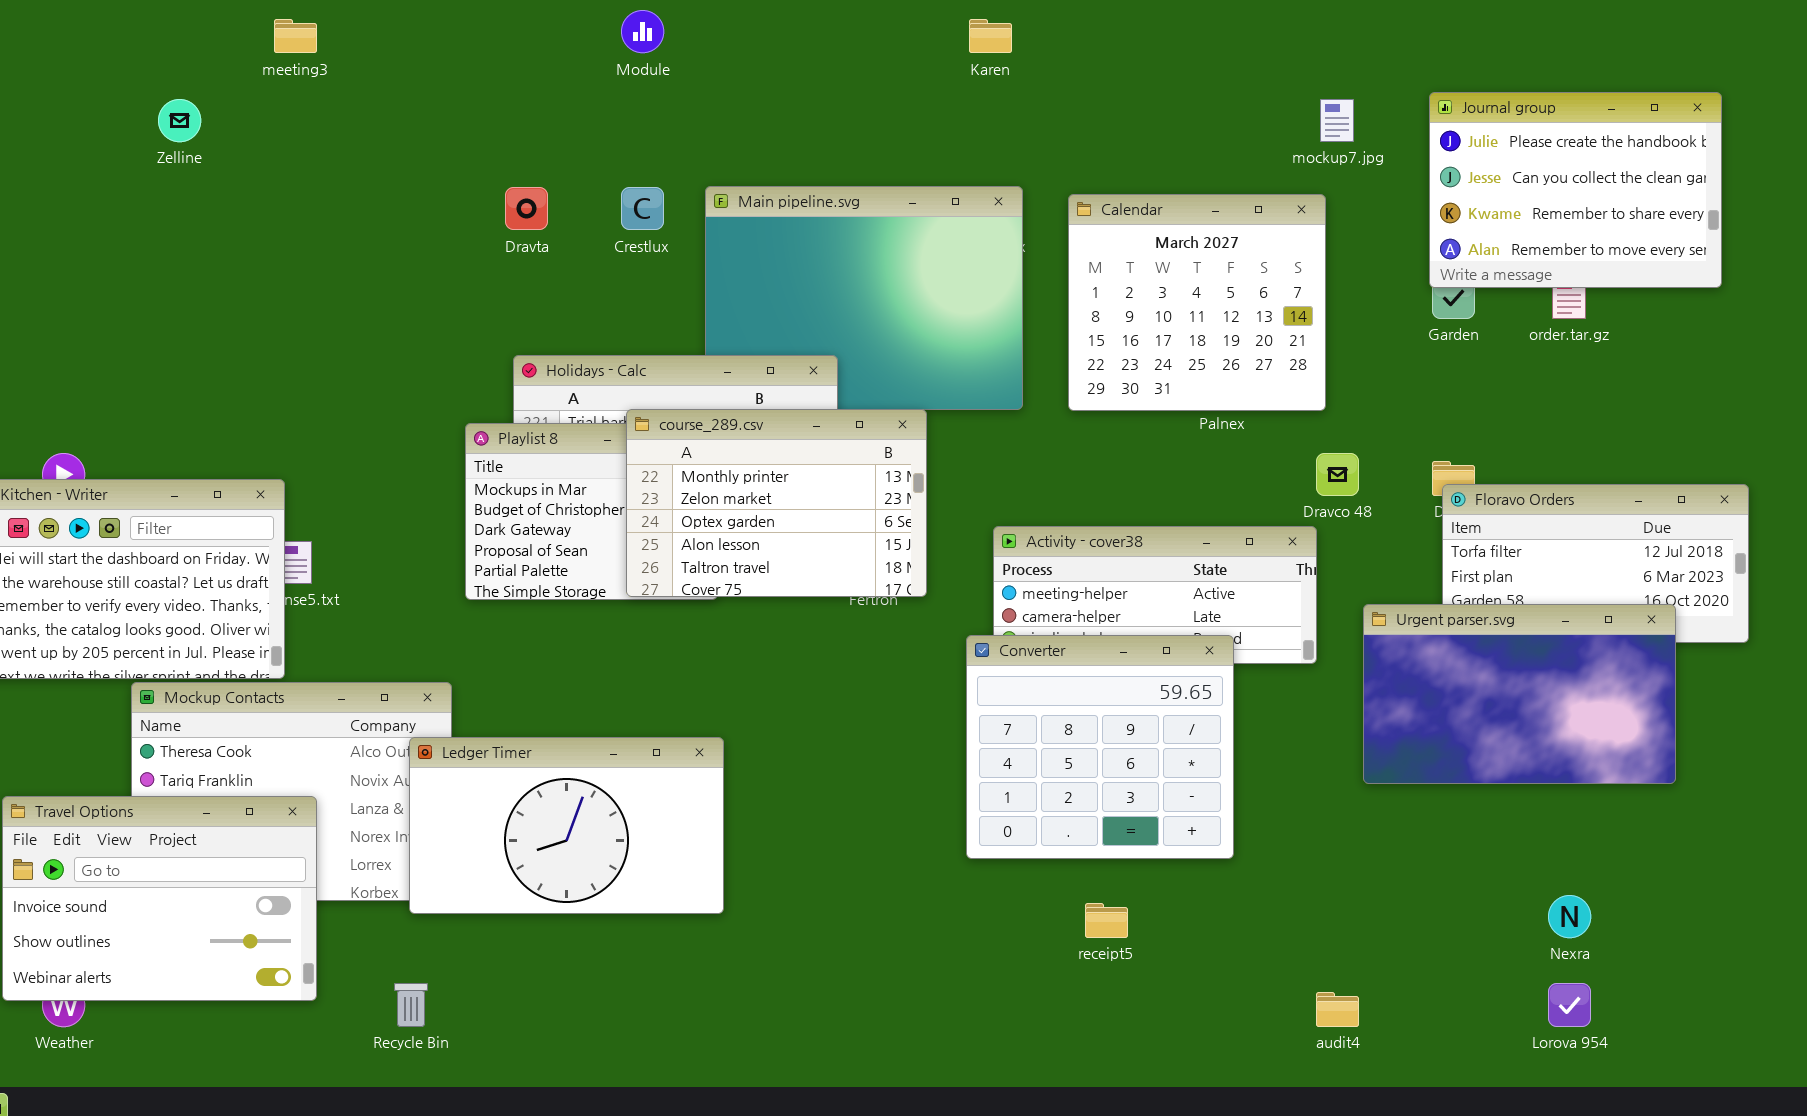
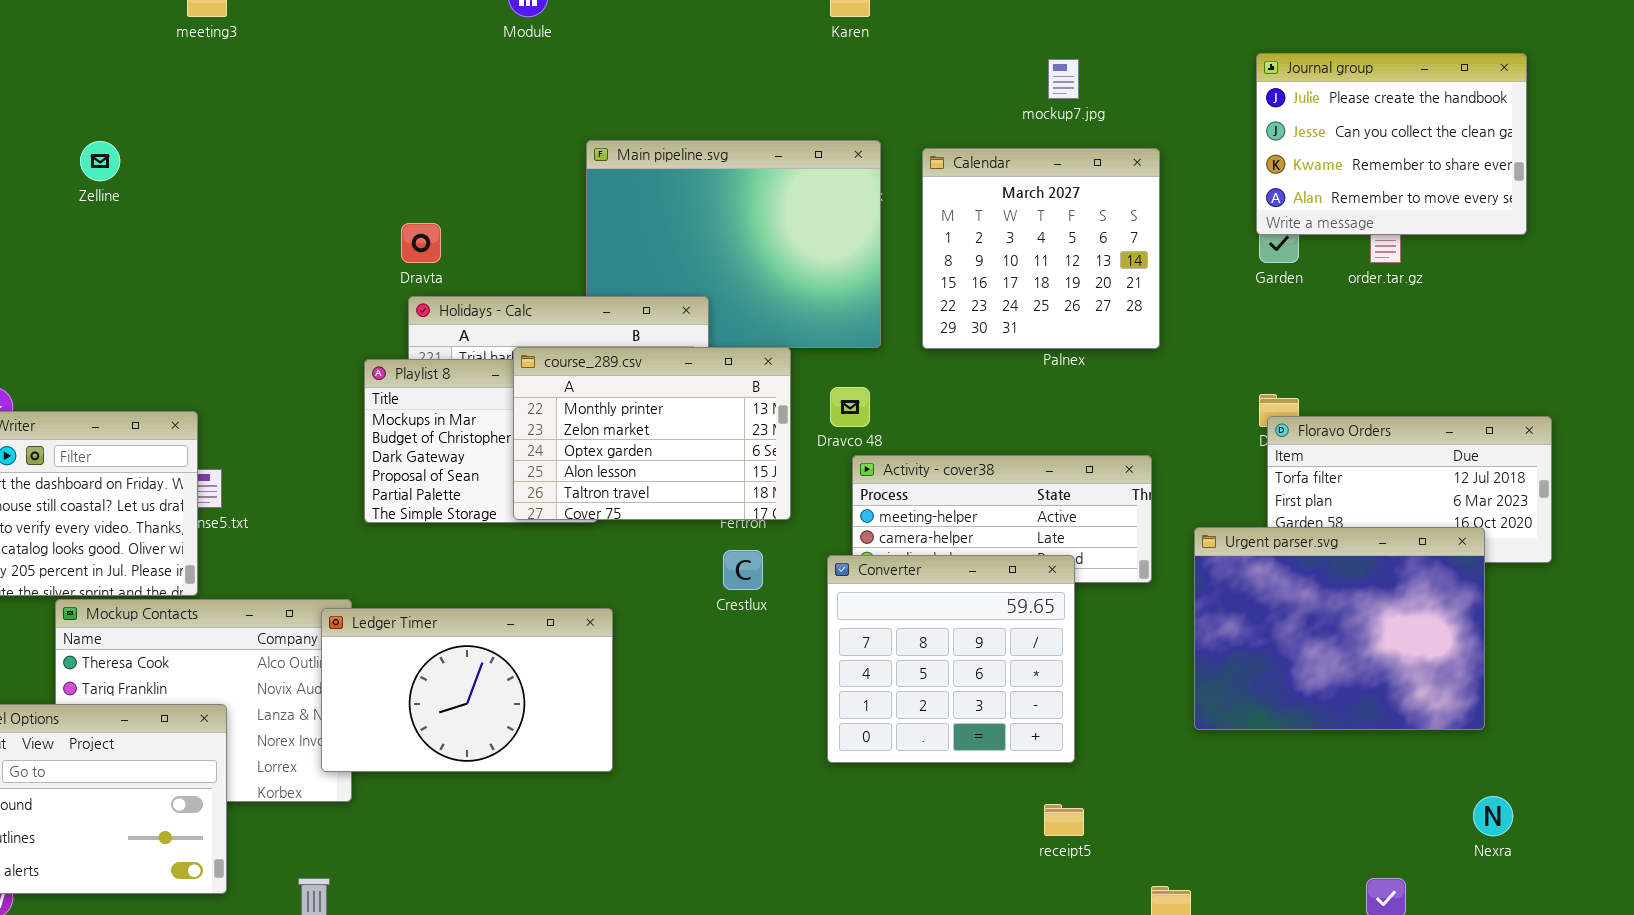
Zelline: [158,99,201,142] -> [80,141,120,181], moved
mockup7.jpg: [1320,99,1354,142] -> [1048,59,1079,99], moved
Dravta: [505,187,548,230] -> [401,223,441,263], moved
Crestlux: [621,187,664,230] -> [723,550,763,590], moved
Dravco 48: [1316,453,1359,496] -> [830,387,870,427], moved
Urgent parser.svg: [1363,604,1676,784] -> [1194,527,1485,730], resized
Ledger Timer: [409,737,724,914] -> [321,608,613,772], moved
Nexra: [1548,895,1591,938] -> [1473,796,1513,836], moved
receipt5: [1085,903,1128,938] -> [1044,804,1084,836], moved

